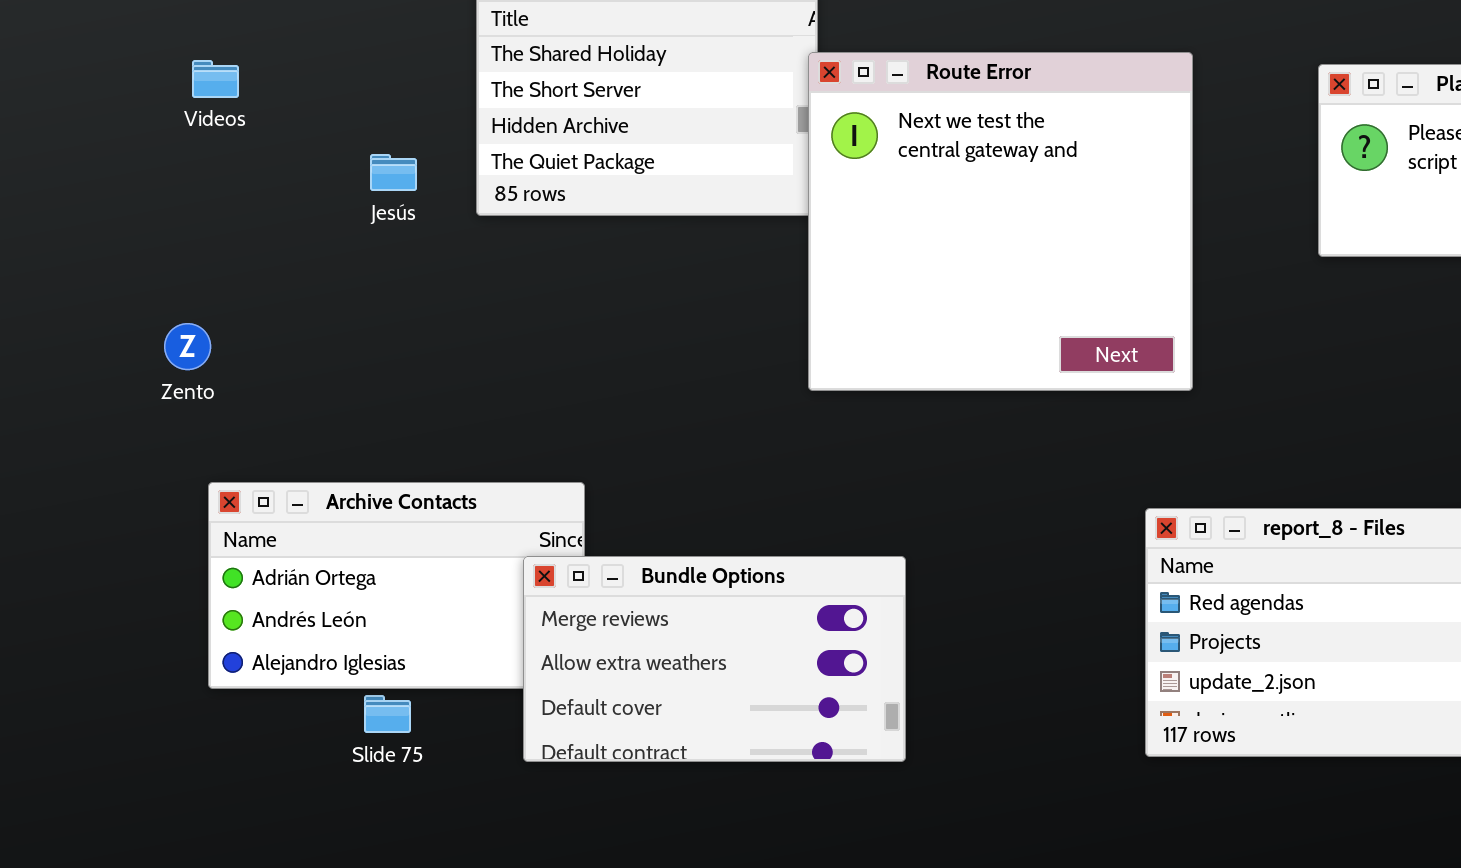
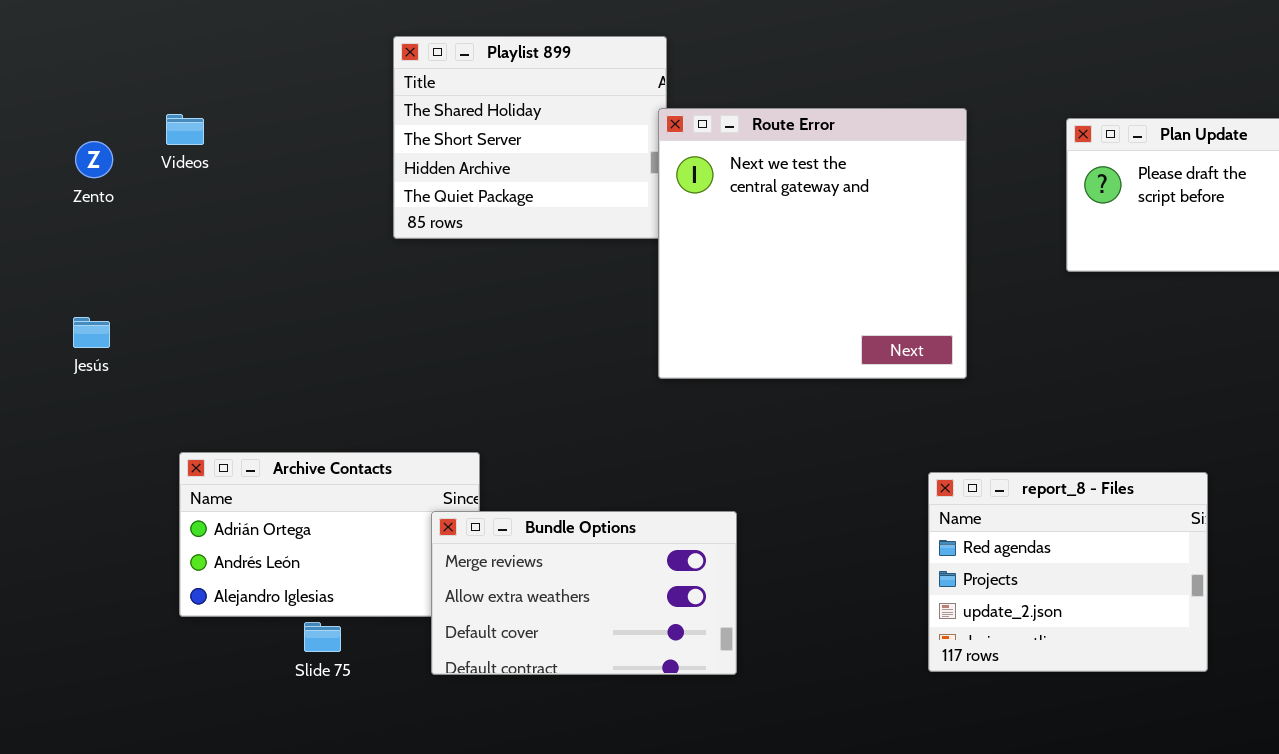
Jesús: [370,154,417,191] -> [73,317,110,348], moved
Zento: [164,323,211,370] -> [75,141,113,178], moved

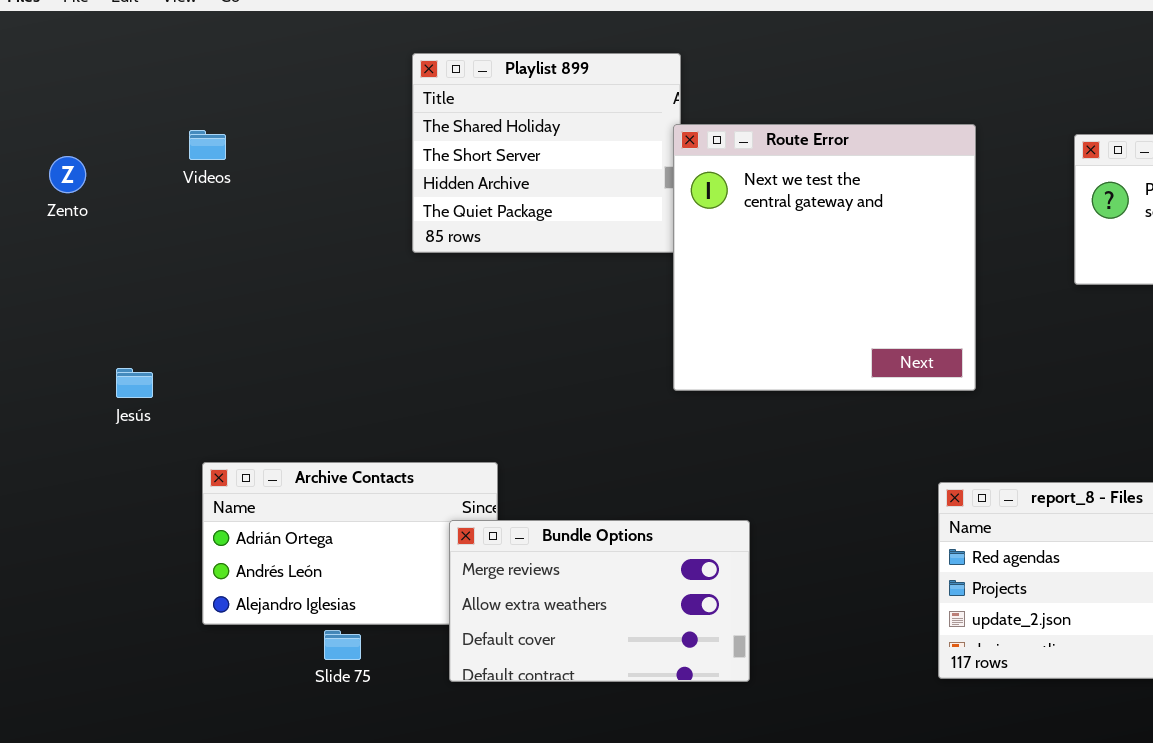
Zento: [75,141,113,178] -> [49,156,86,193], moved
Jesús: [73,317,110,348] -> [116,368,153,398], moved

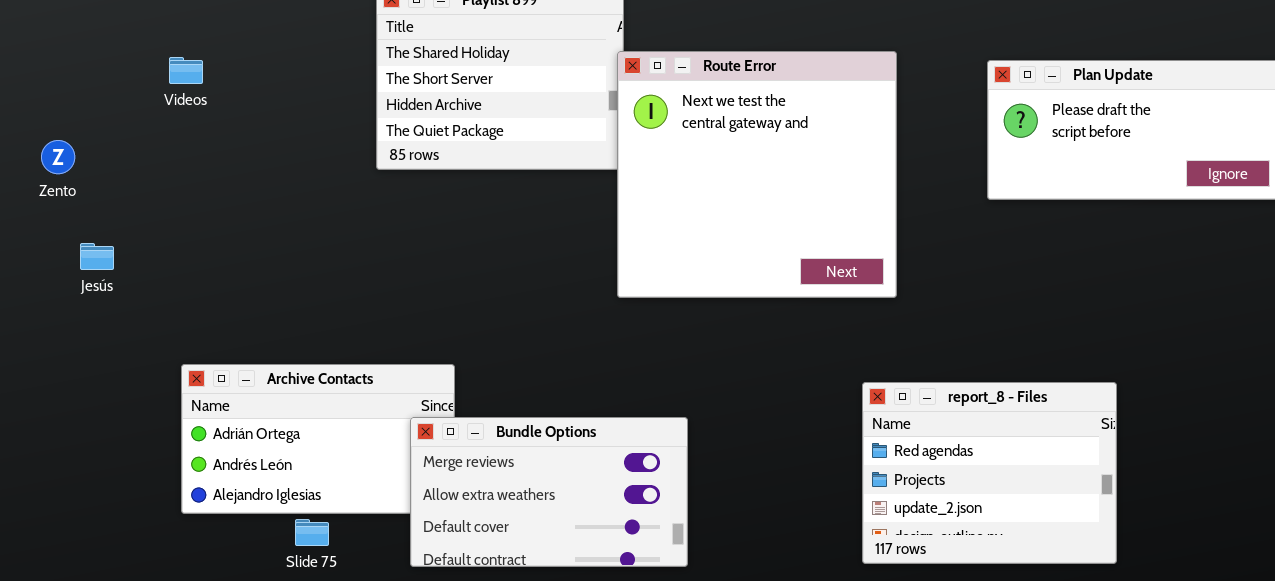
Zento: [49,156,86,193] -> [41,140,75,174], moved
Jesús: [116,368,153,398] -> [80,243,114,270], moved

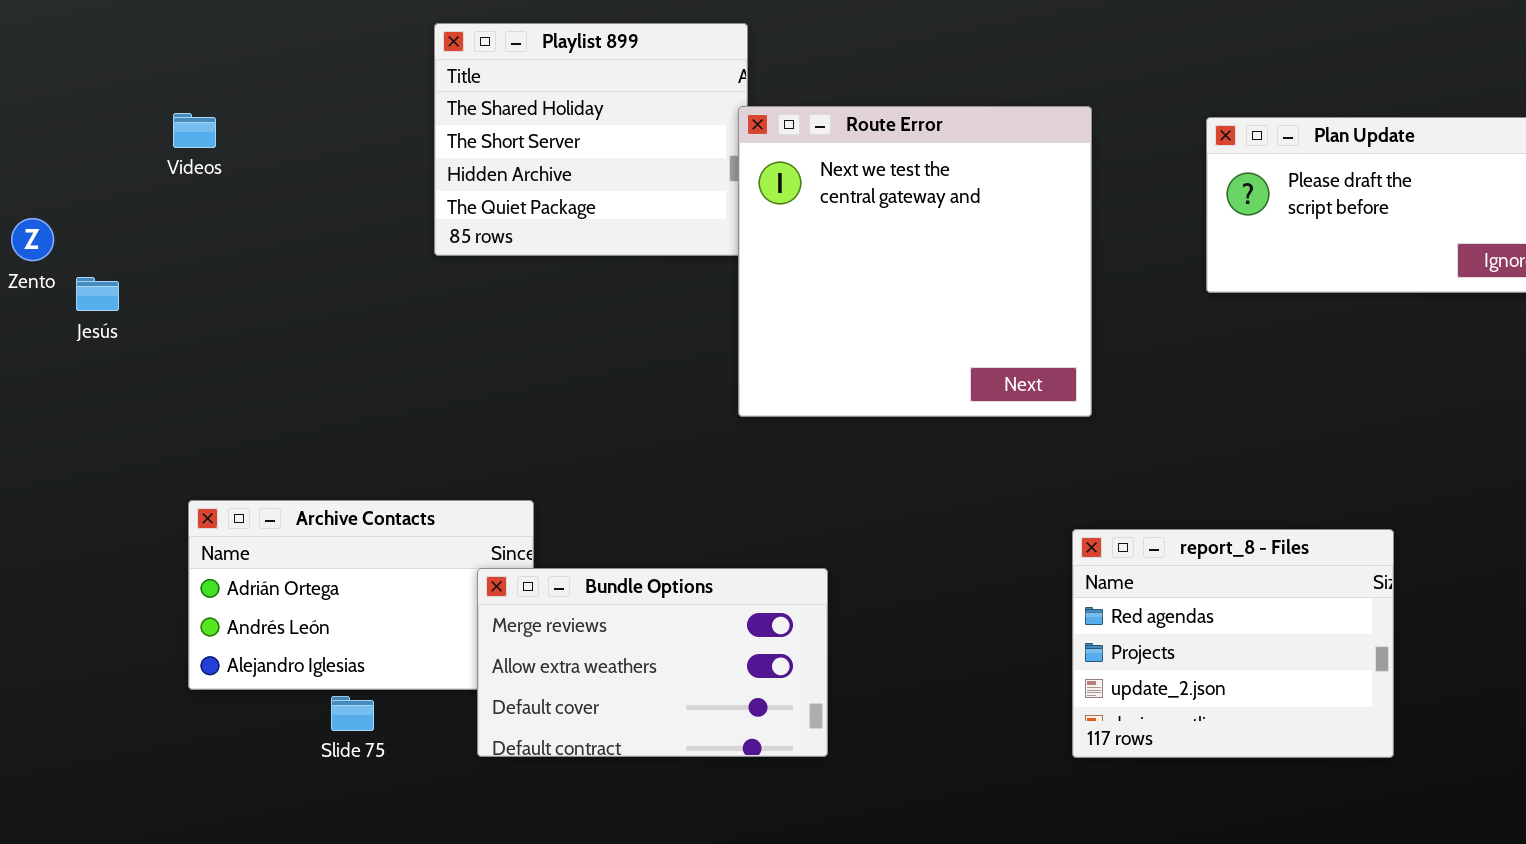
Jesús: [80,243,114,270] -> [76,277,119,311], moved
report_8 - Files: [862,382,1117,564] -> [1072,529,1394,758], moved

